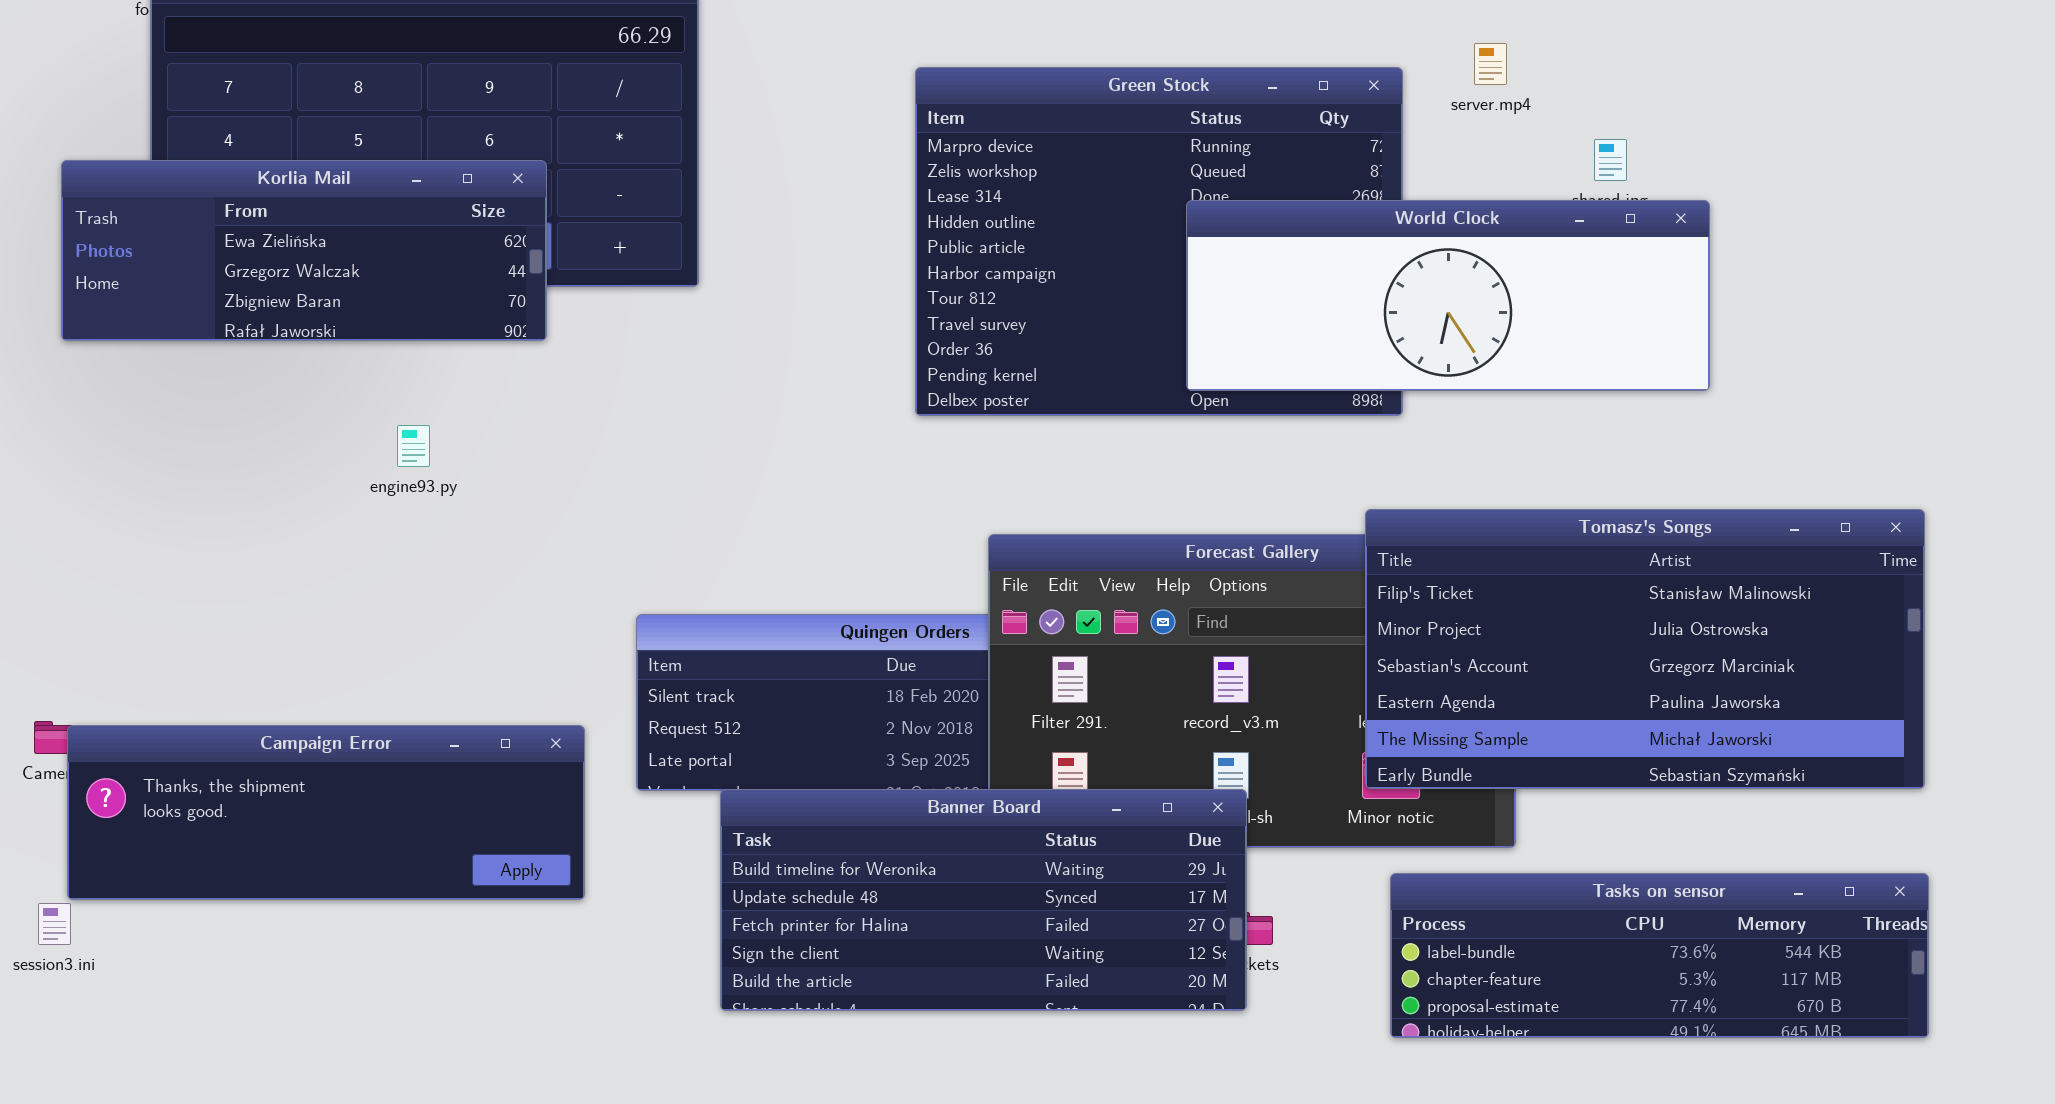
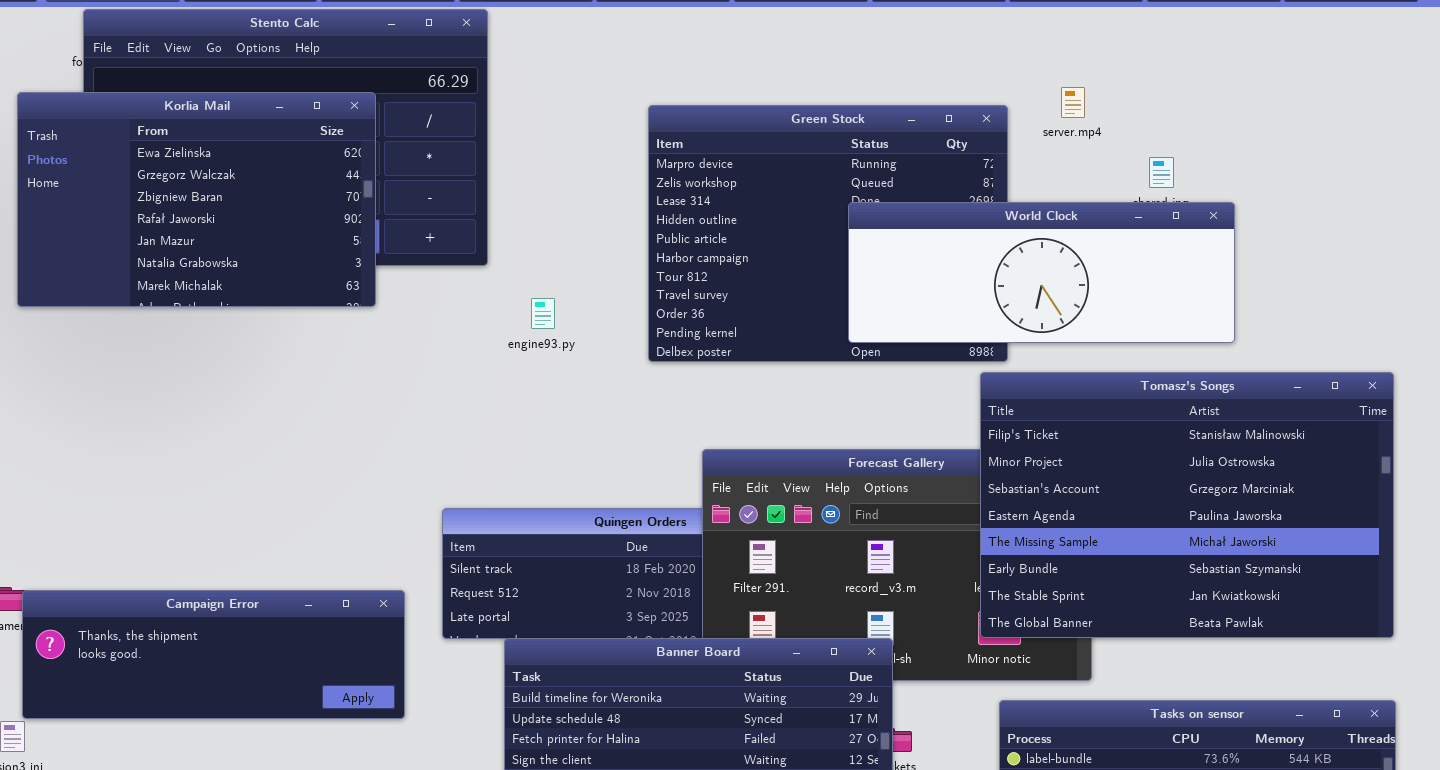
Korlia Mail: [61,160,547,341] -> [17,92,376,307], resized
engine93.py: [397,425,430,467] -> [531,298,555,329], moved
Tomasz's Songs: [1365,509,1925,789] -> [980,372,1394,638], resized

